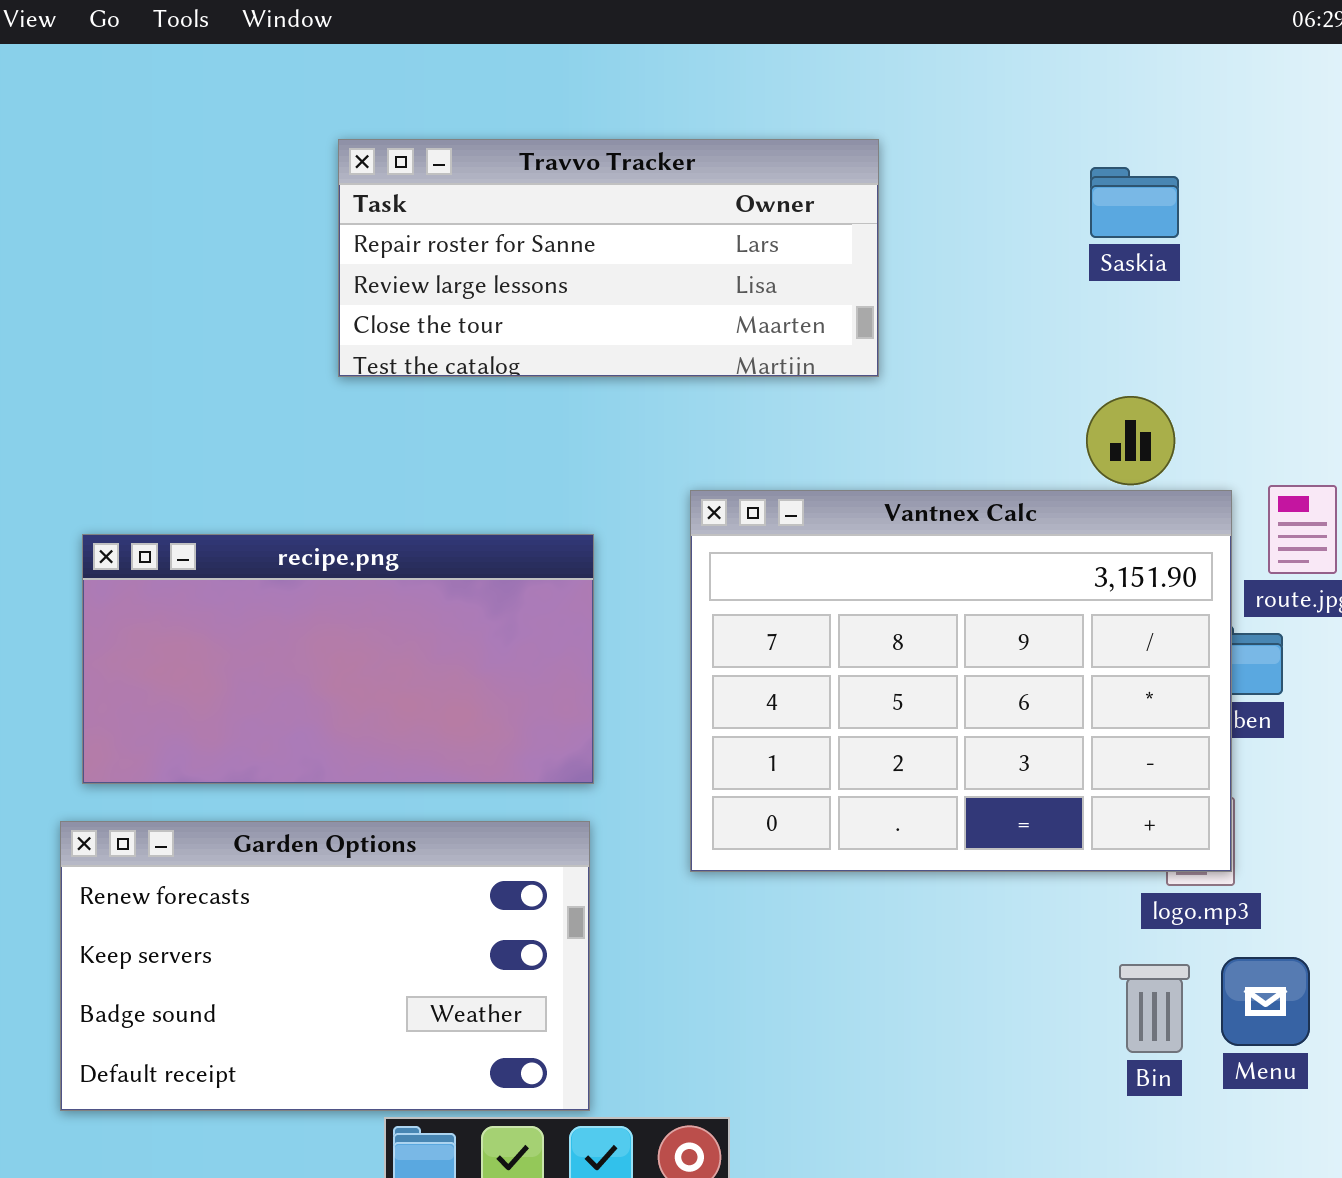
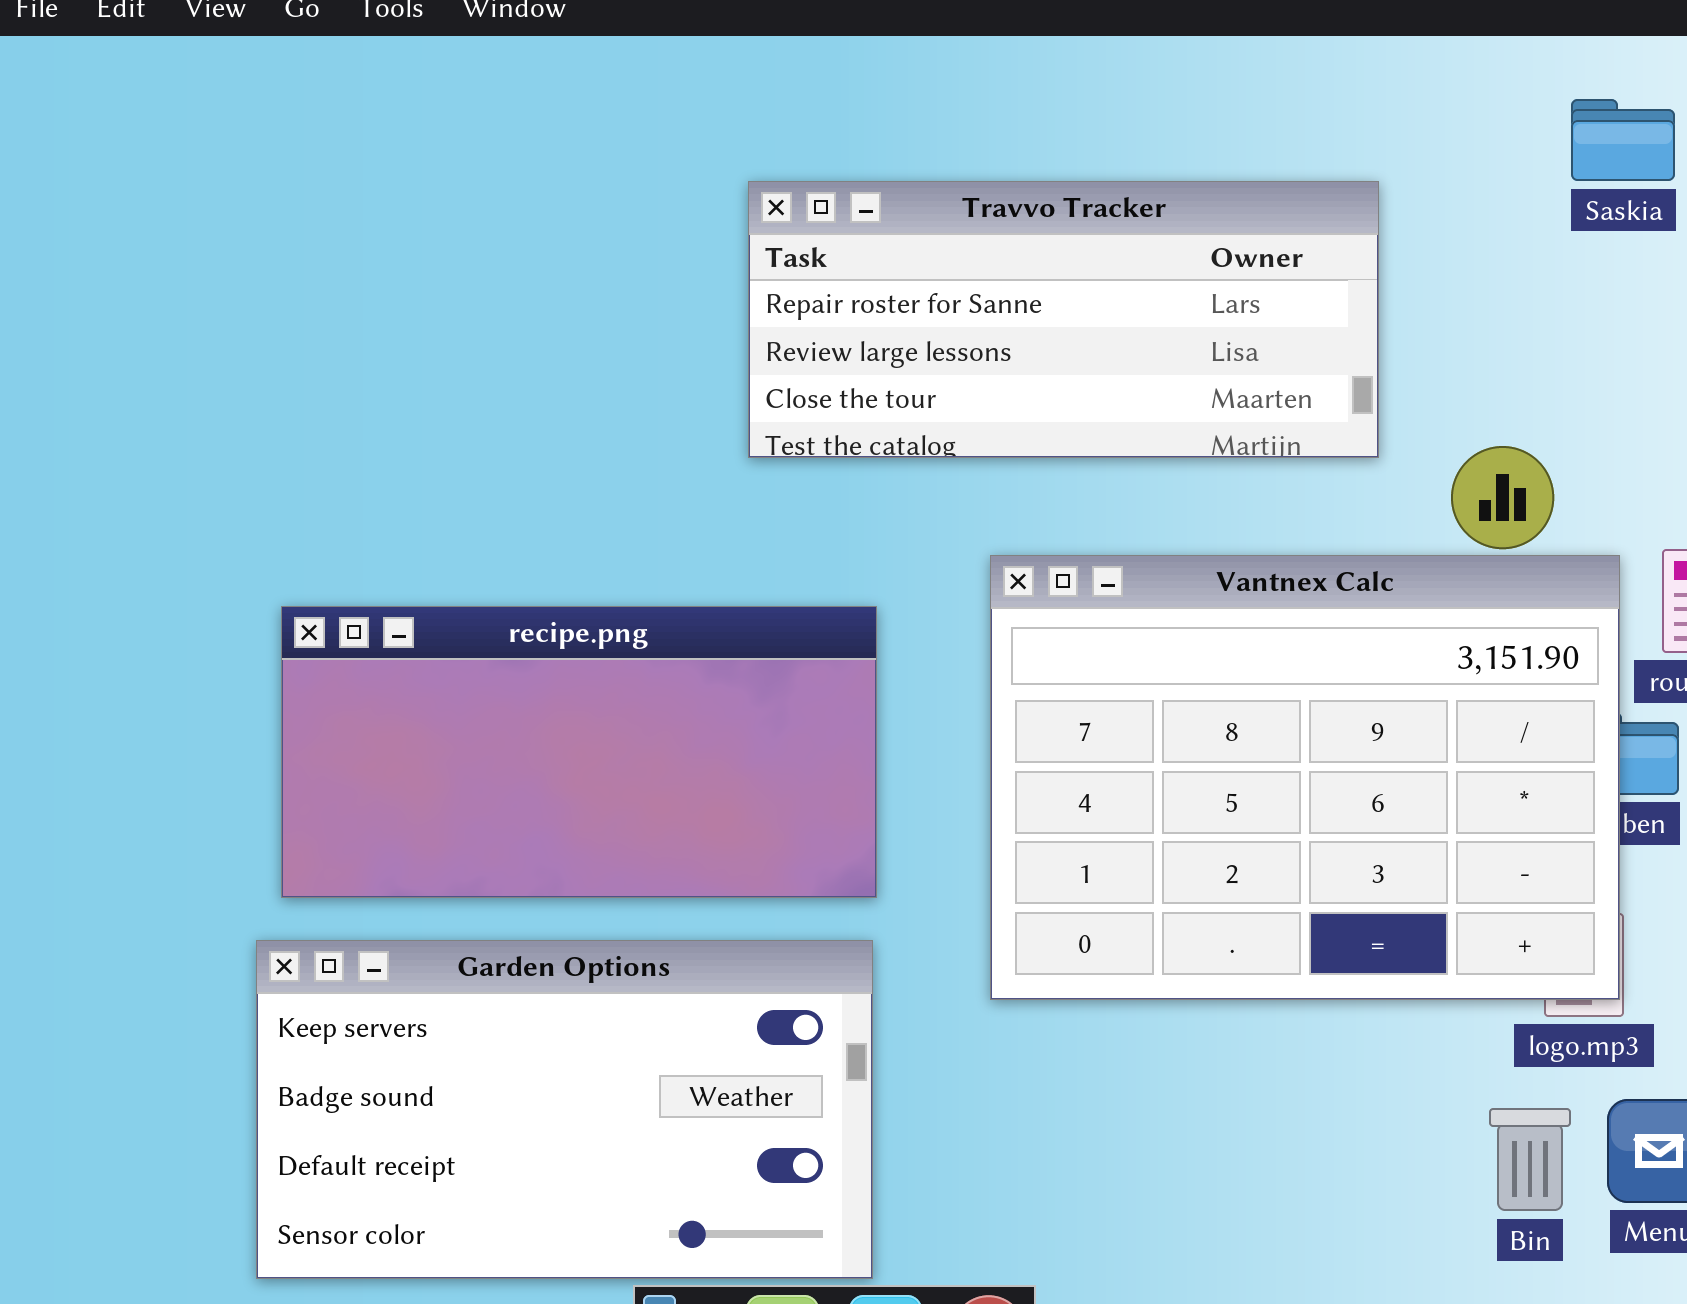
Travvo Tracker: [338,139,879,377] -> [748,181,1379,458], moved
Saskia: [1090,167,1179,238] -> [1571,99,1675,181], moved
Garden Options: [60,821,590,1111] -> [256,940,873,1279], scrolled down 1 row

